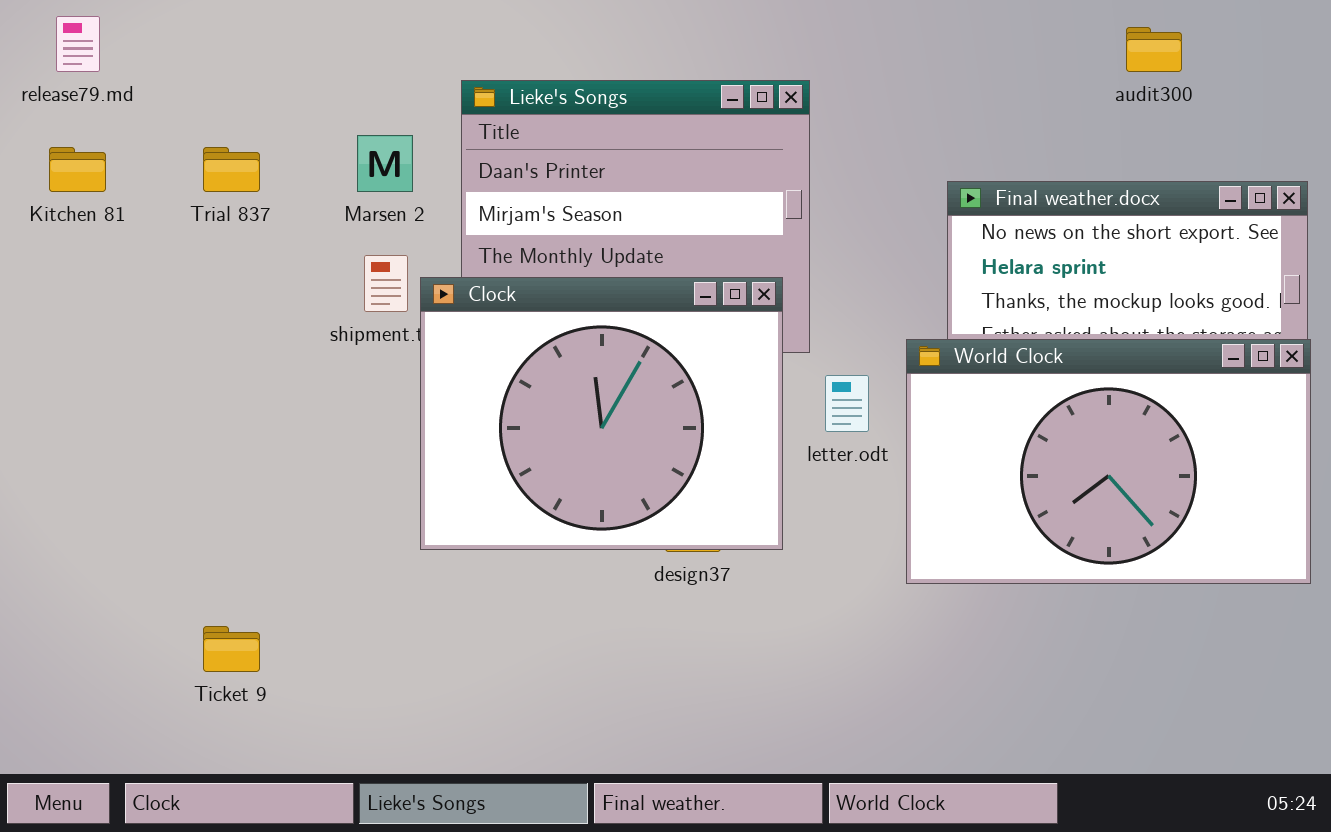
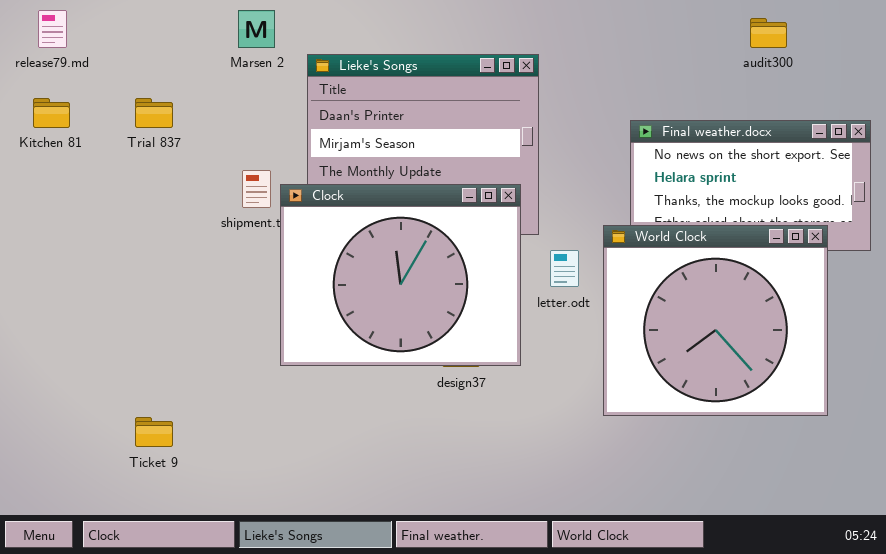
Marsen 2: [357,135,413,192] -> [238,10,275,48], moved
World Clock: [906,339,1311,584] -> [603,225,828,416], resized

